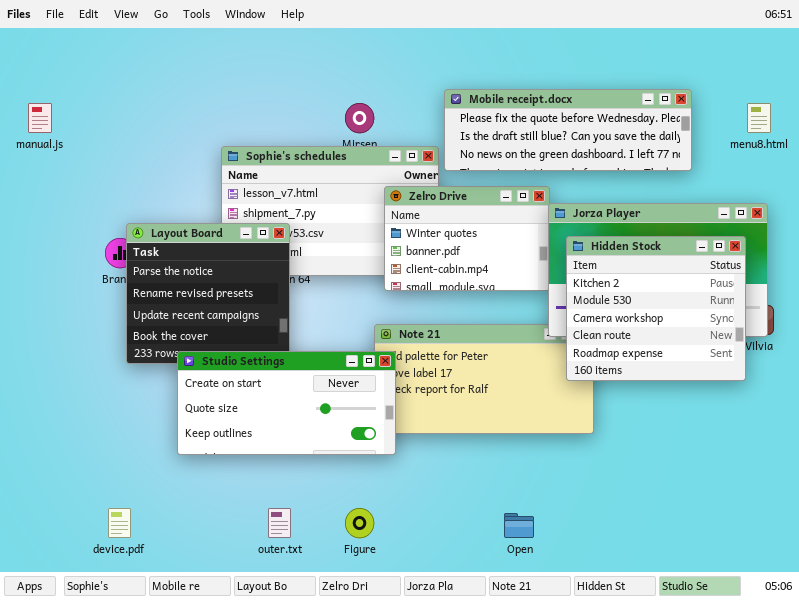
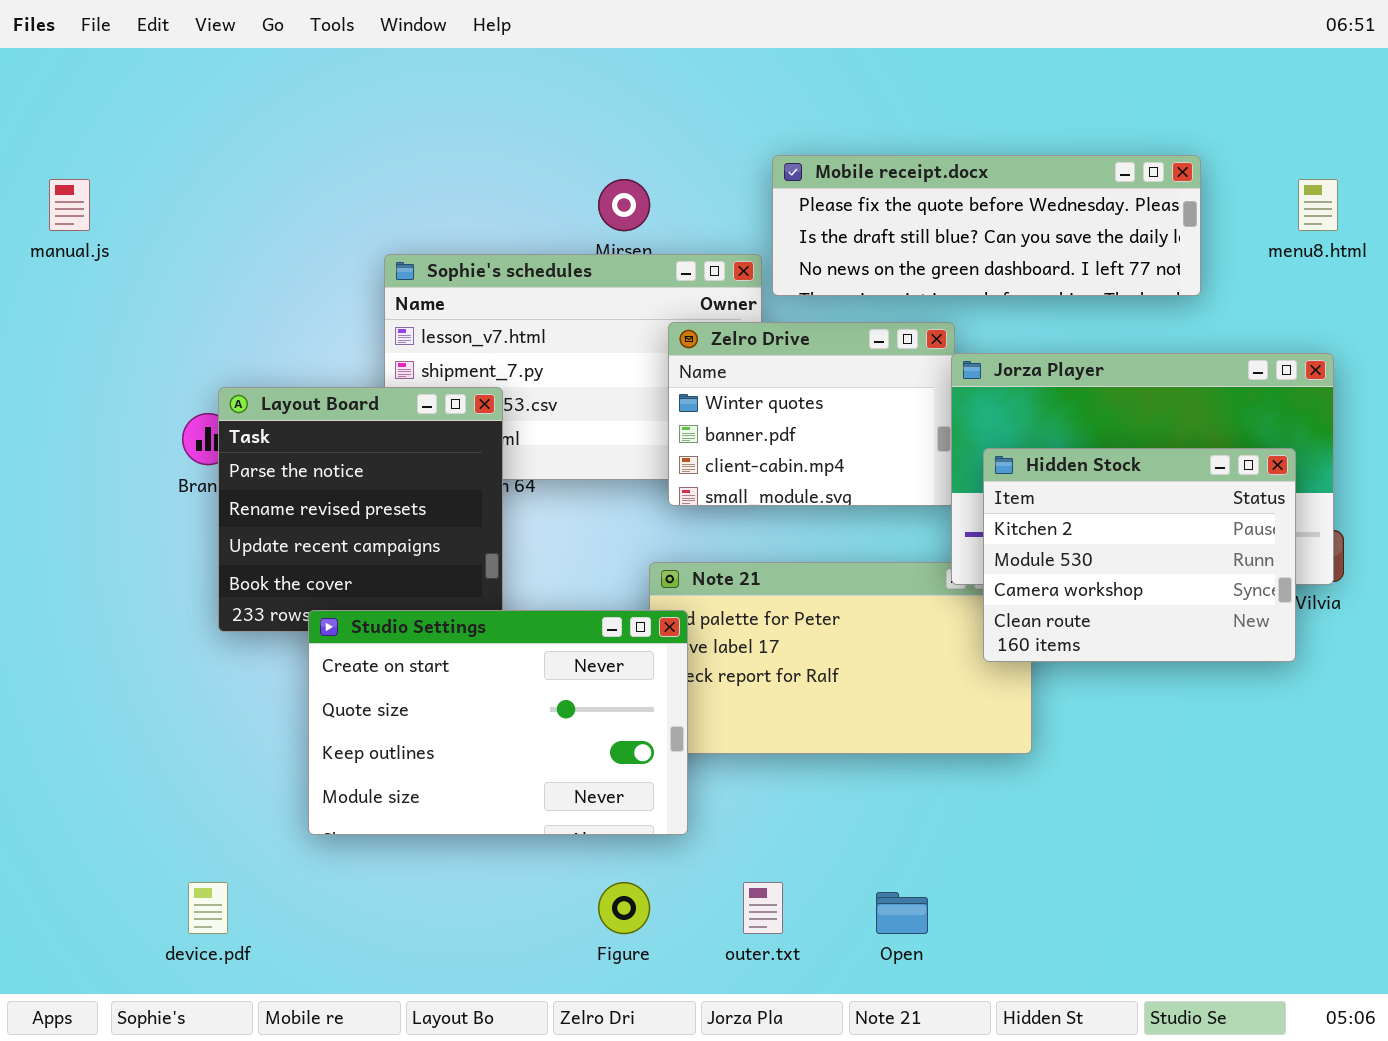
Hidden Stock: [566,236,746,381] -> [983,448,1296,662], resized
Studio Settings: [177,351,396,455] -> [308,610,688,835], resized
outer.txt: [268,508,291,538] -> [743,882,783,934], moved

